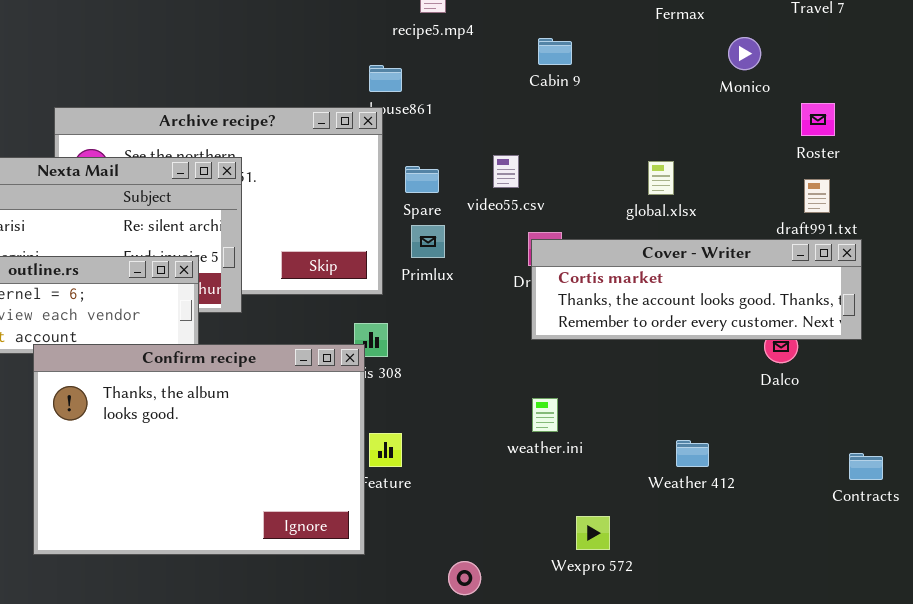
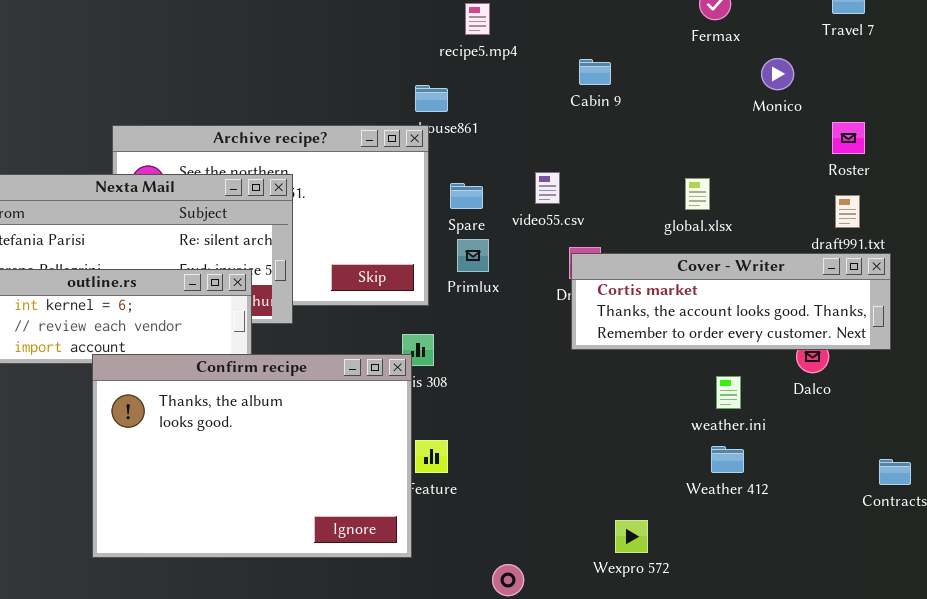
weather.ini: [532,398,558,432] -> [716,376,741,409], moved

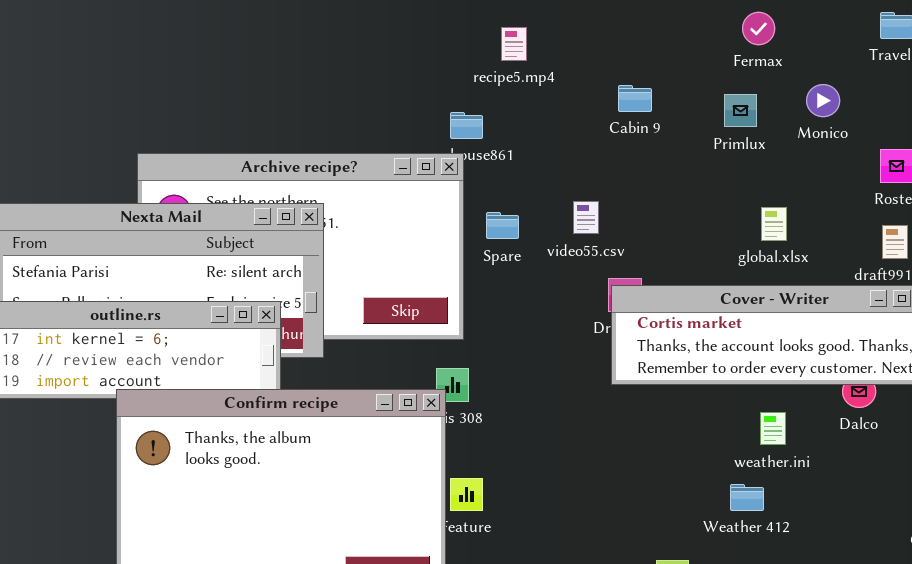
global.xlsx: [685,178,710,210] -> [761,207,787,241], moved
Primlux: [457,239,489,272] -> [724,94,757,127], moved
Weather 412: [711,446,744,473] -> [730,484,764,511], moved

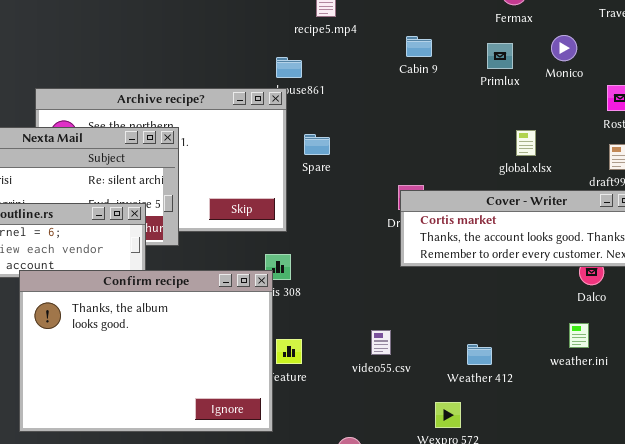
video55.csv: [573,201,599,234] -> [371,330,391,355], moved
weather.ini: [760,412,786,445] -> [569,323,589,348], moved
Weather 412: [730,484,764,511] -> [467,344,492,365], moved

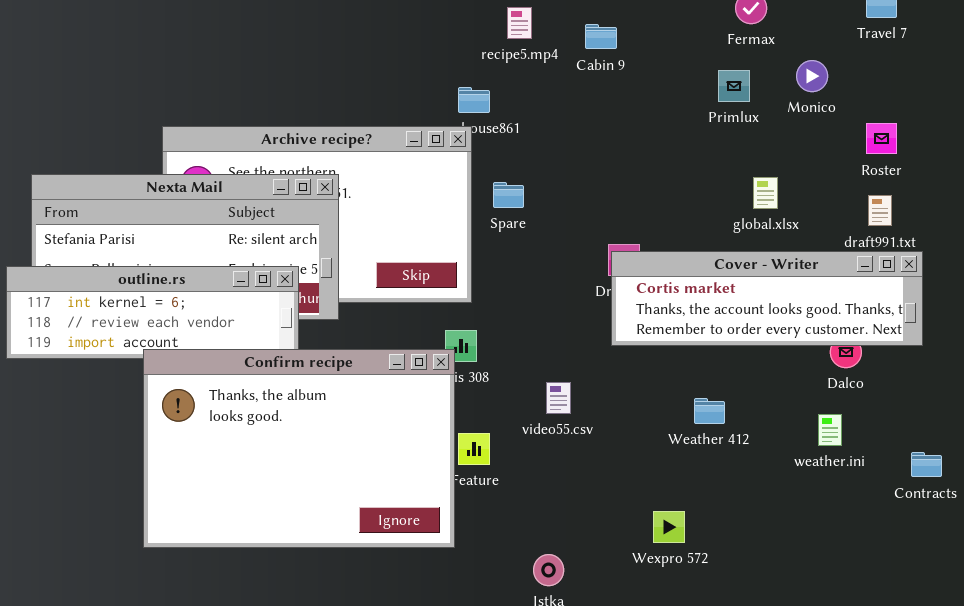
Cabin 9: [406,36,432,57] -> [585,24,617,49], moved
video55.csv: [371,330,391,355] -> [546,382,571,414], moved
Weather 412: [467,344,492,365] -> [694,398,725,424], moved

